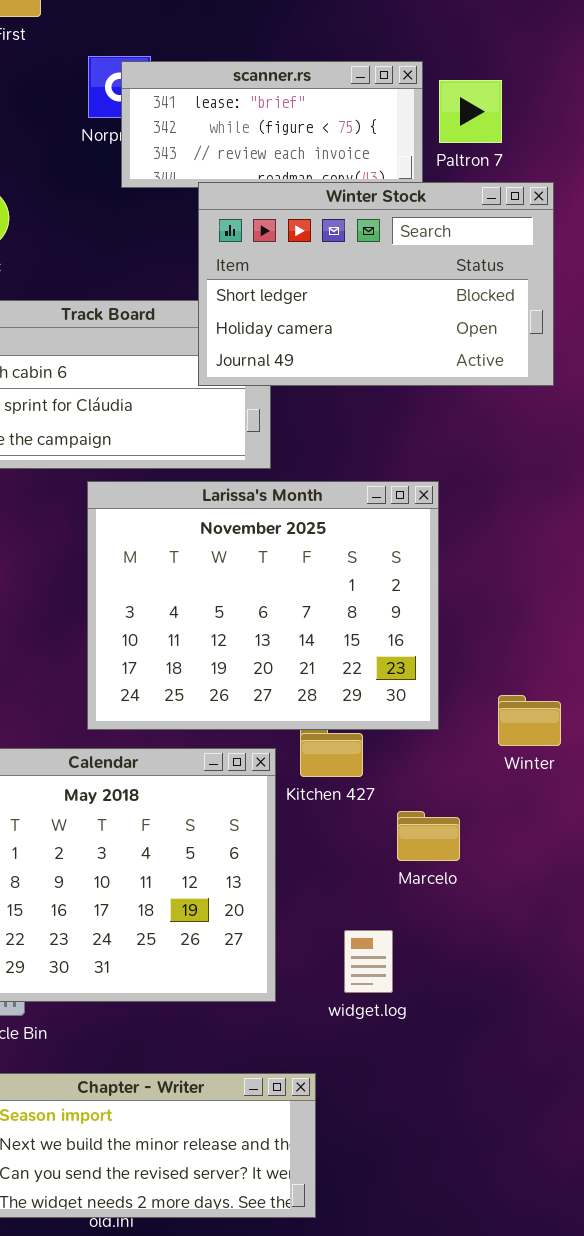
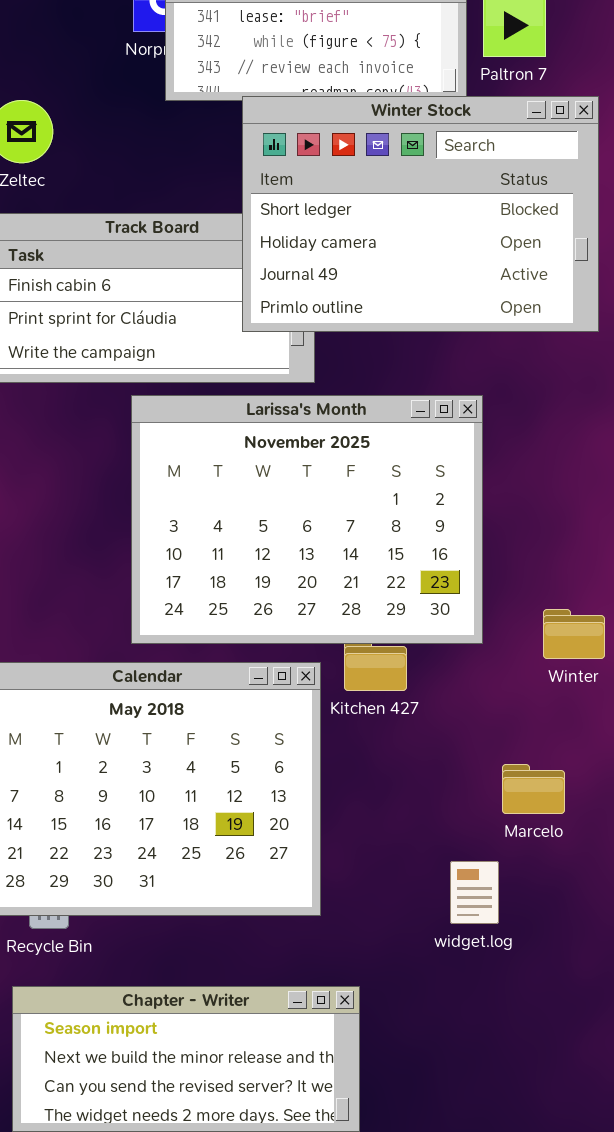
Winter Stock: [198,182,554,386] -> [242,96,599,332], resized
Marcelo: [397,811,460,861] -> [502,764,565,814], moved
widget.log: [344,930,393,993] -> [450,861,499,924], moved

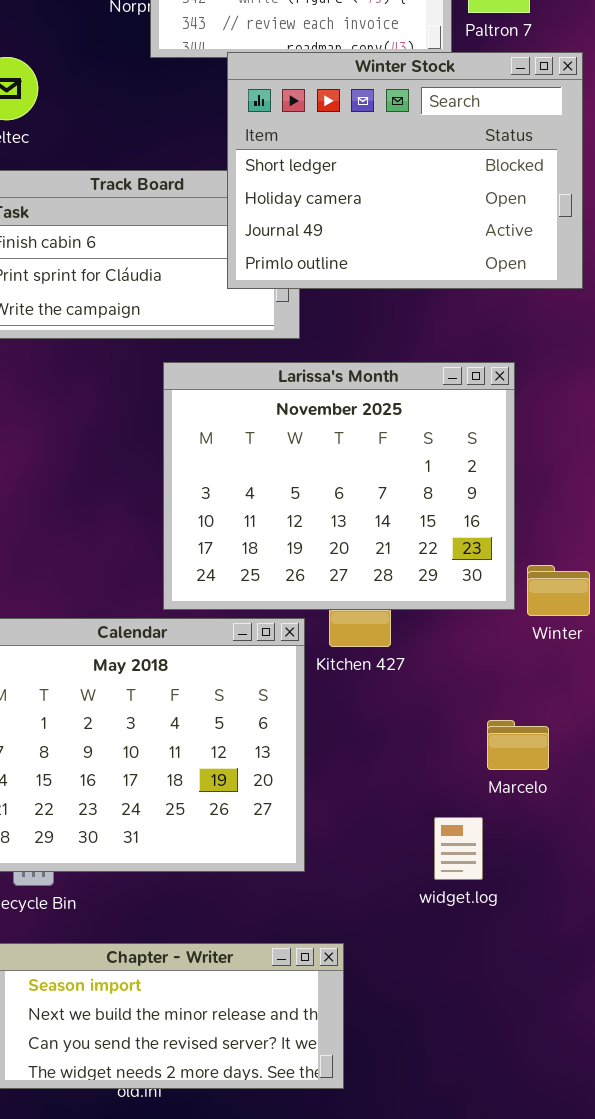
Larissa's Month: [131,395,483,644] -> [163,362,515,610], moved

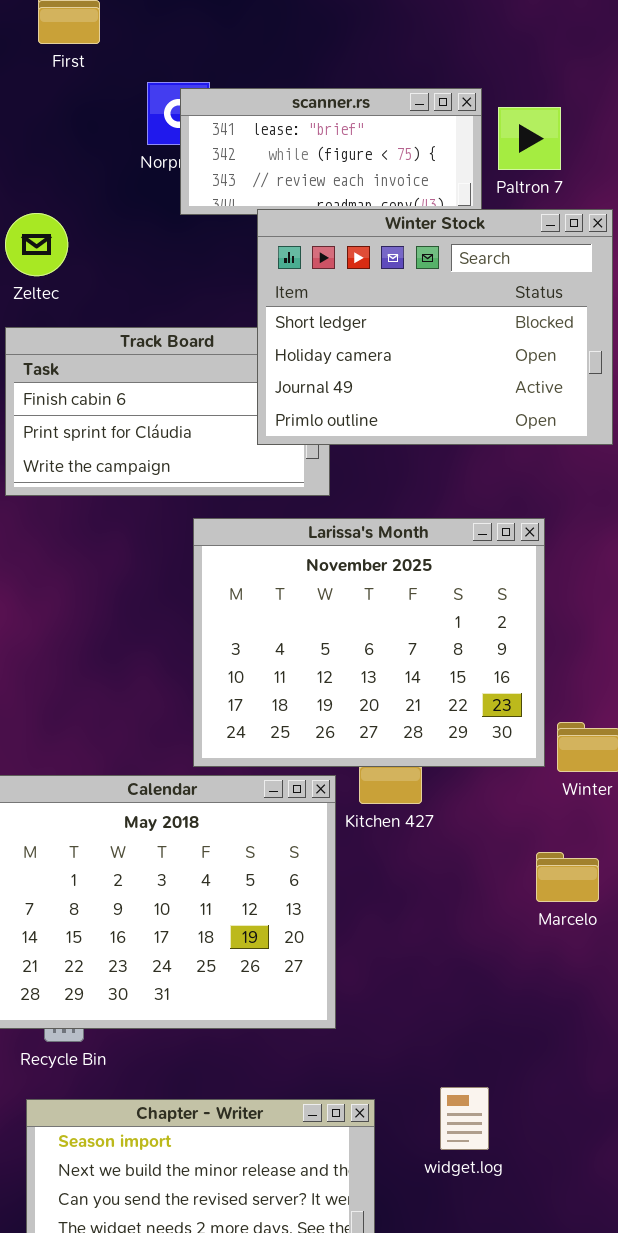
Marcelo: [487,720,549,770] -> [536,852,599,902], moved
widget.log: [434,817,483,880] -> [440,1087,489,1150], moved

